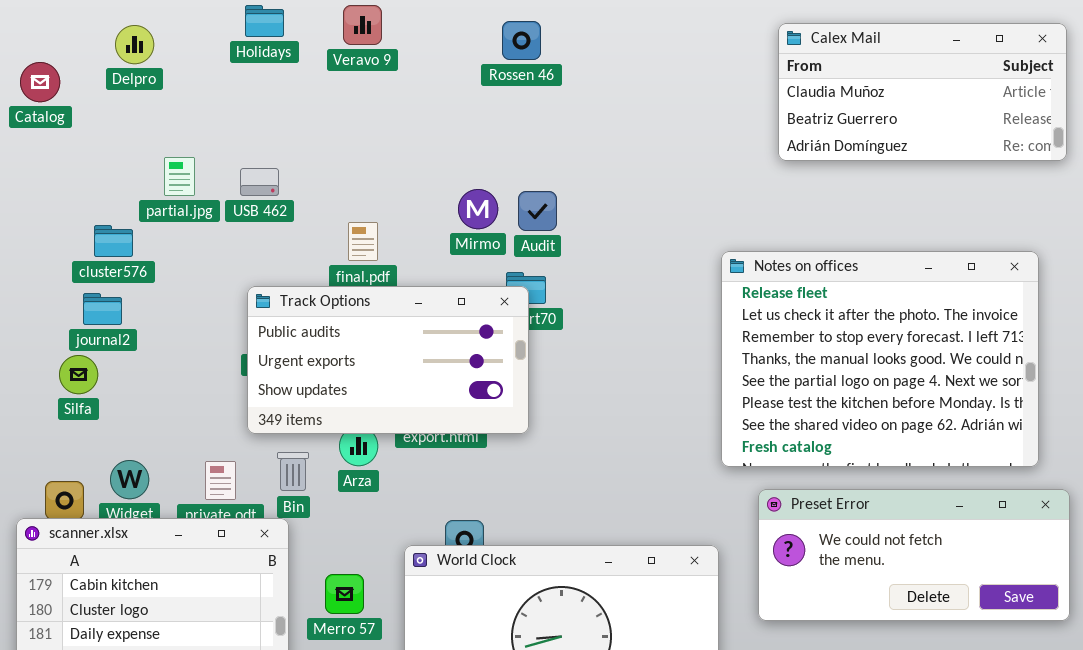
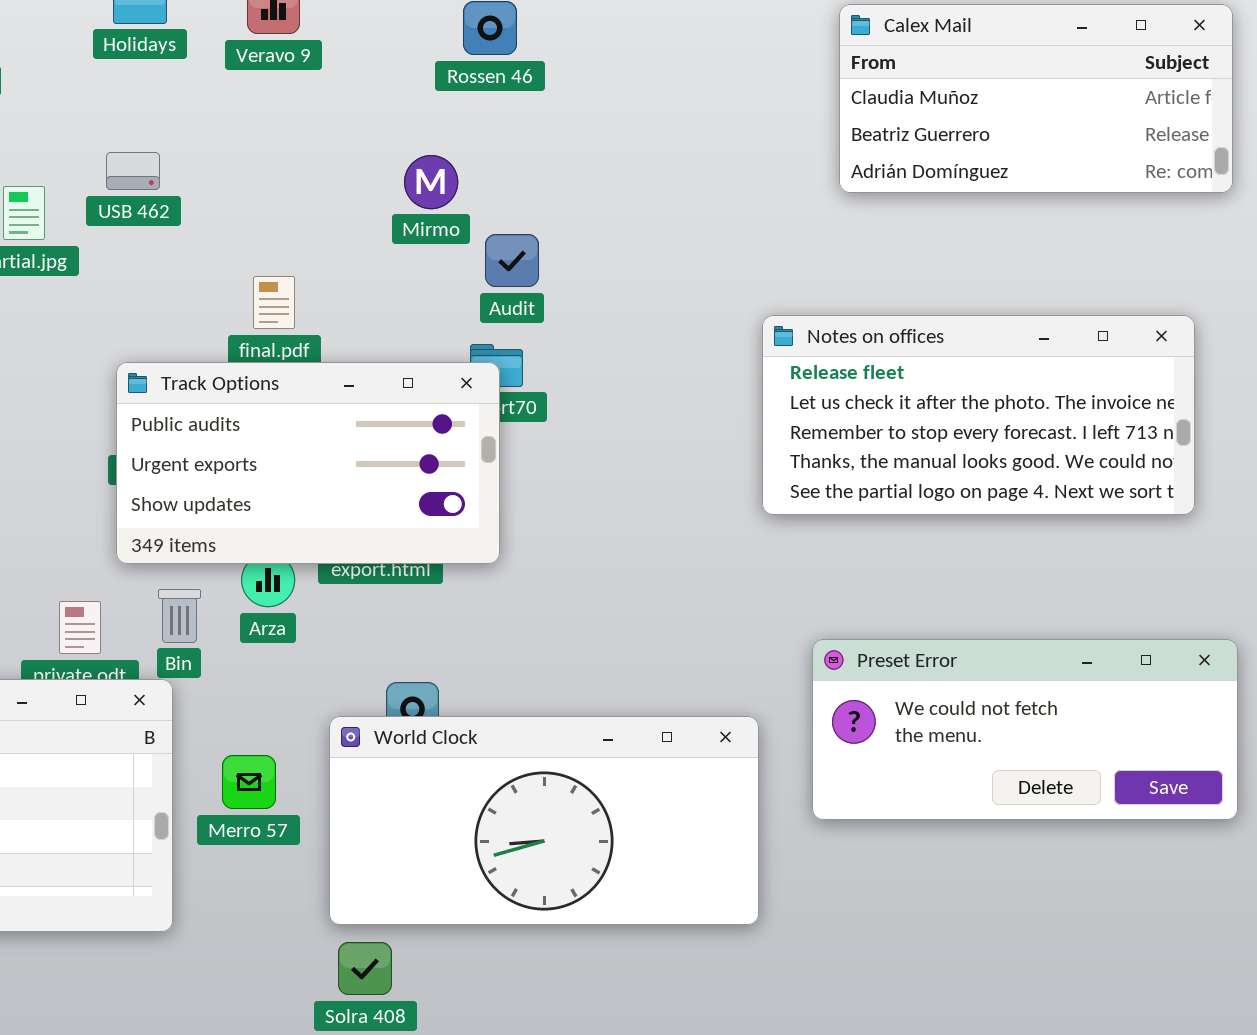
USB 462: [240,168,279,196] -> [106,152,160,190], moved
Mirmo: [458,189,498,229] -> [404,155,458,209], moved
Notes on offices: [721,251,1039,467] -> [762,315,1195,515], resized

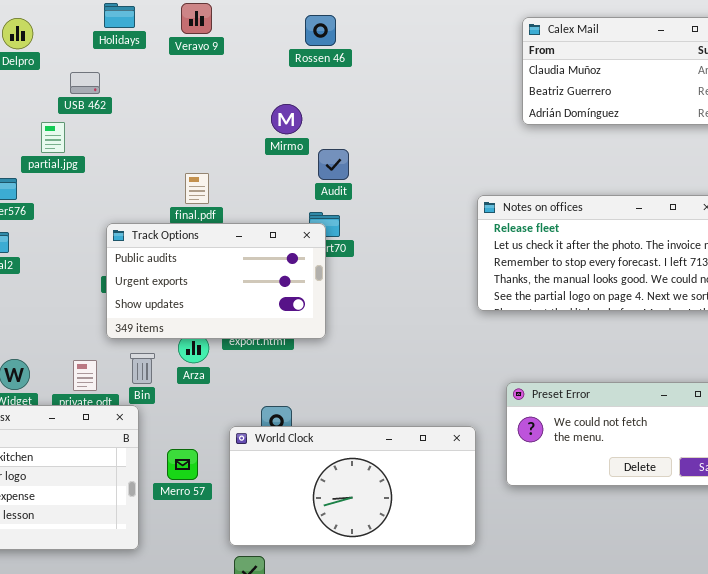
USB 462: [106,152,160,190] -> [70,72,100,94], moved

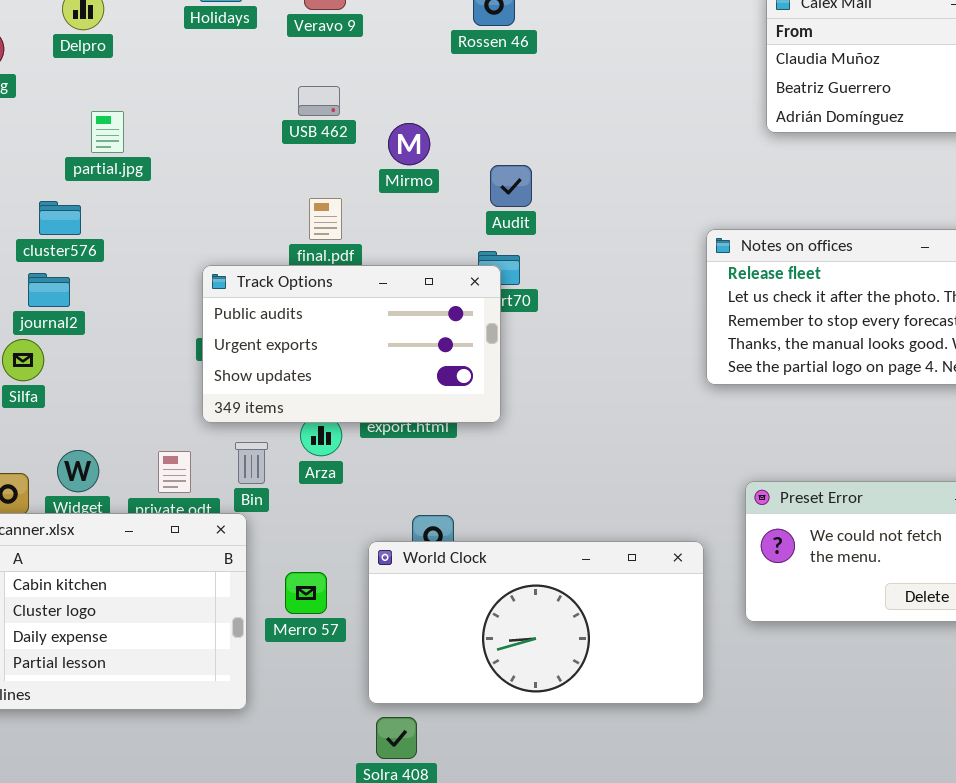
USB 462: [70,72,100,94] -> [298,86,340,116], moved
Mirmo: [271,104,302,134] -> [388,123,430,165], moved
partial.jpg: [41,122,65,153] -> [91,111,124,153], moved

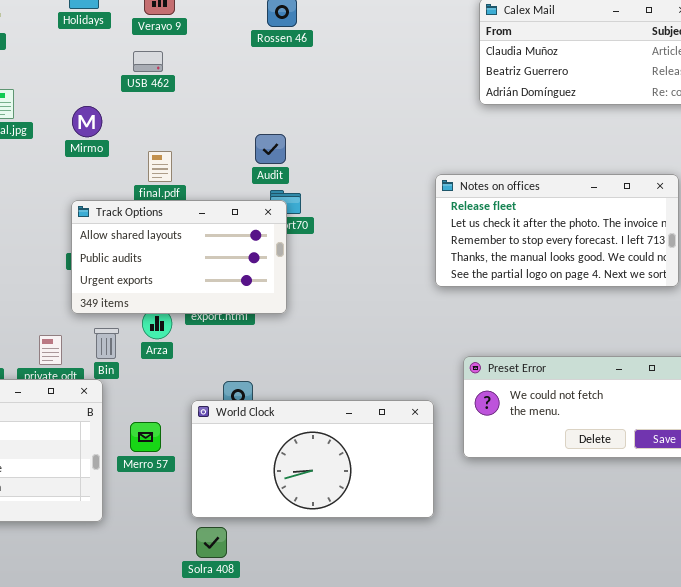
USB 462: [298,86,340,116] -> [133,51,163,72], moved
Mirmo: [388,123,430,165] -> [72,106,102,137], moved
Audit: [490,165,532,207] -> [255,134,286,164], moved
Track Options: [202,265,501,423] -> [71,200,287,314], scrolled up 1 row

